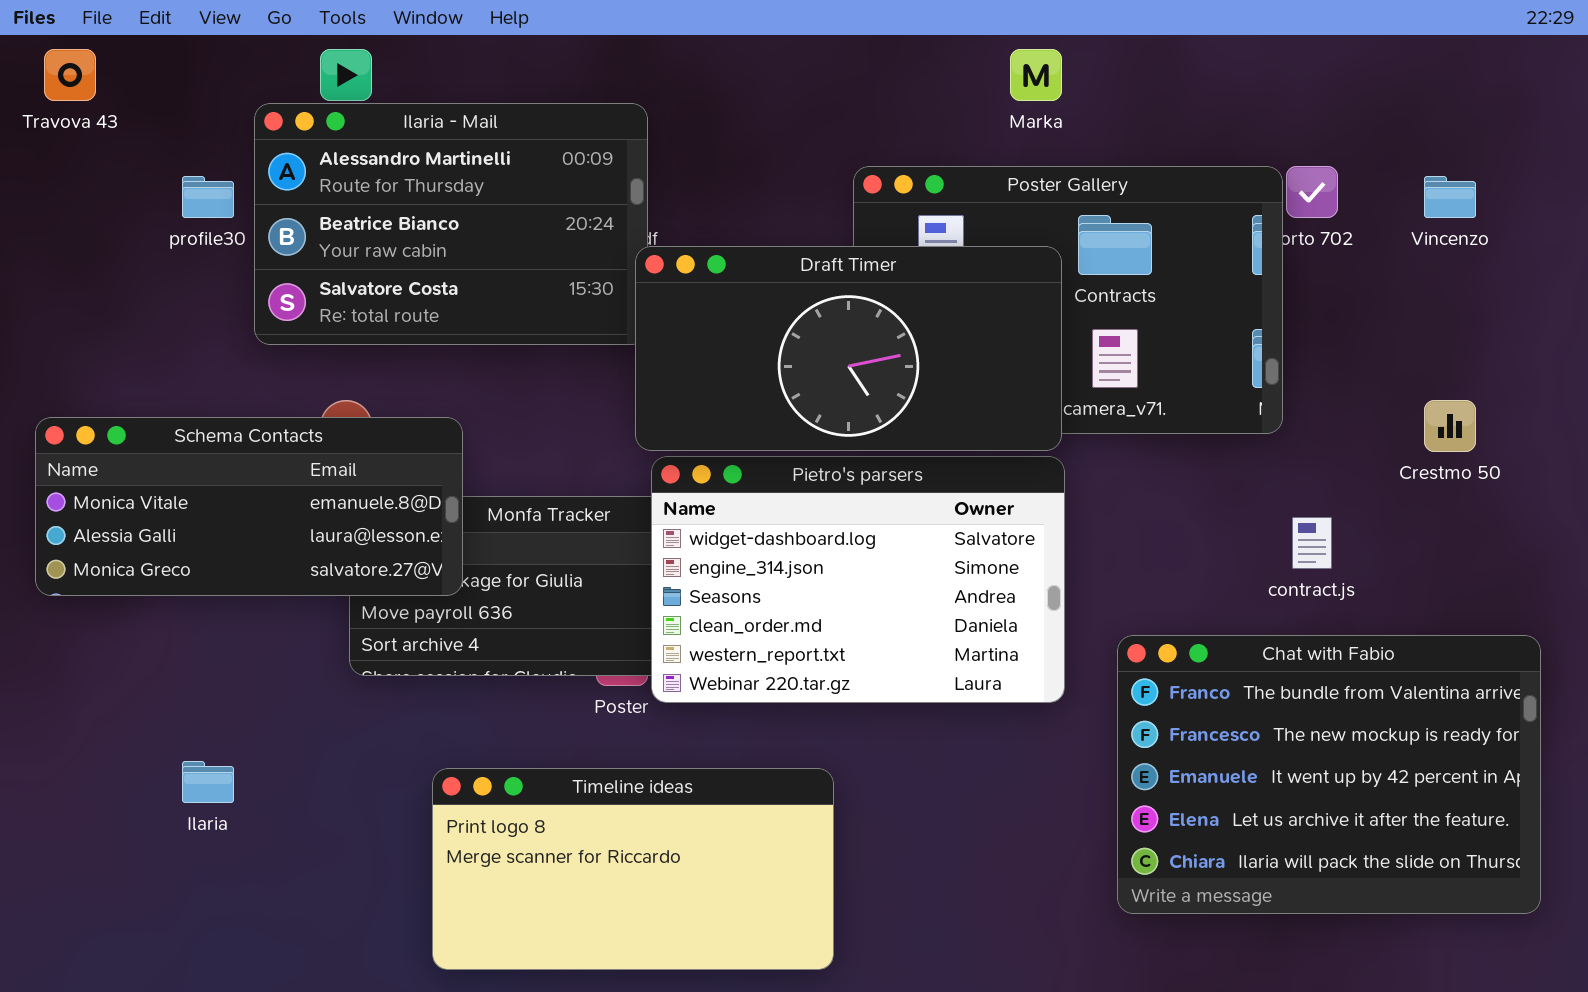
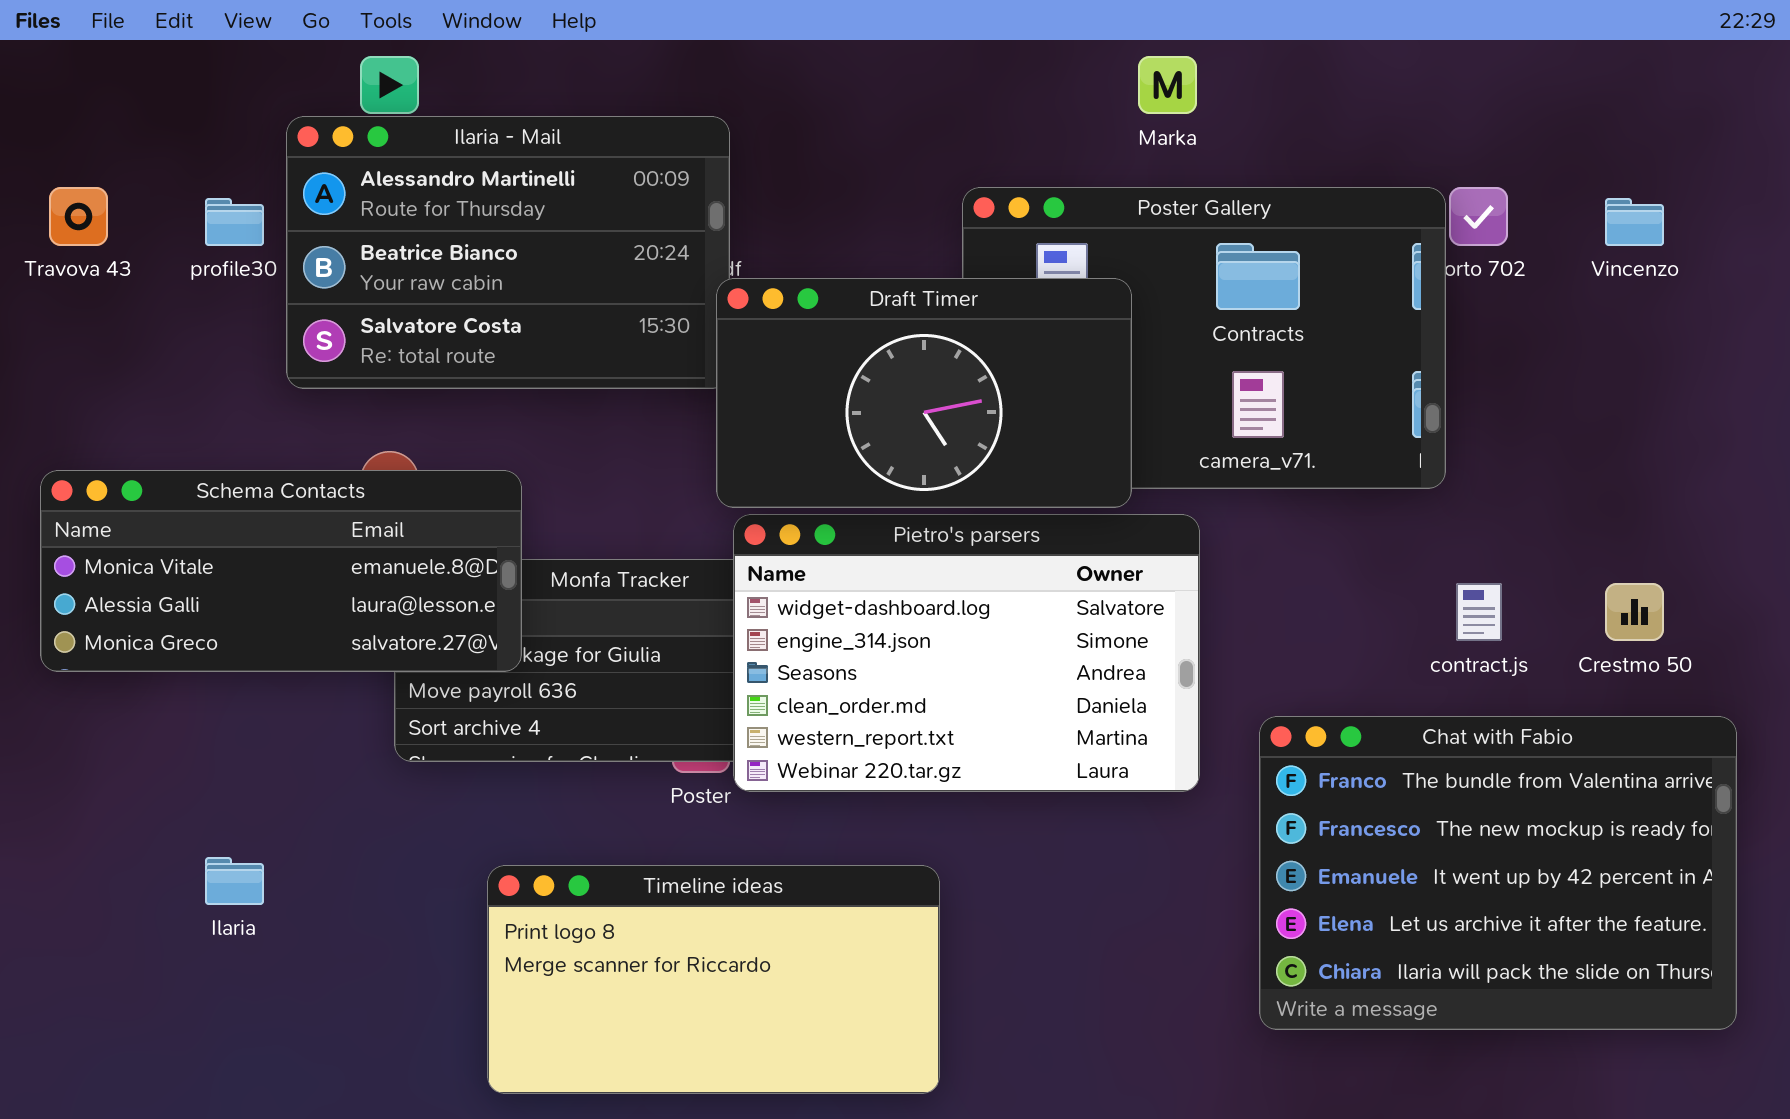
Travova 43: [44,49,96,101] -> [49,187,108,246], moved
Draft Timer: [635,246,1062,451] -> [716,278,1132,508], resized
Crestmo 50: [1424,400,1476,452] -> [1605,583,1664,641], moved

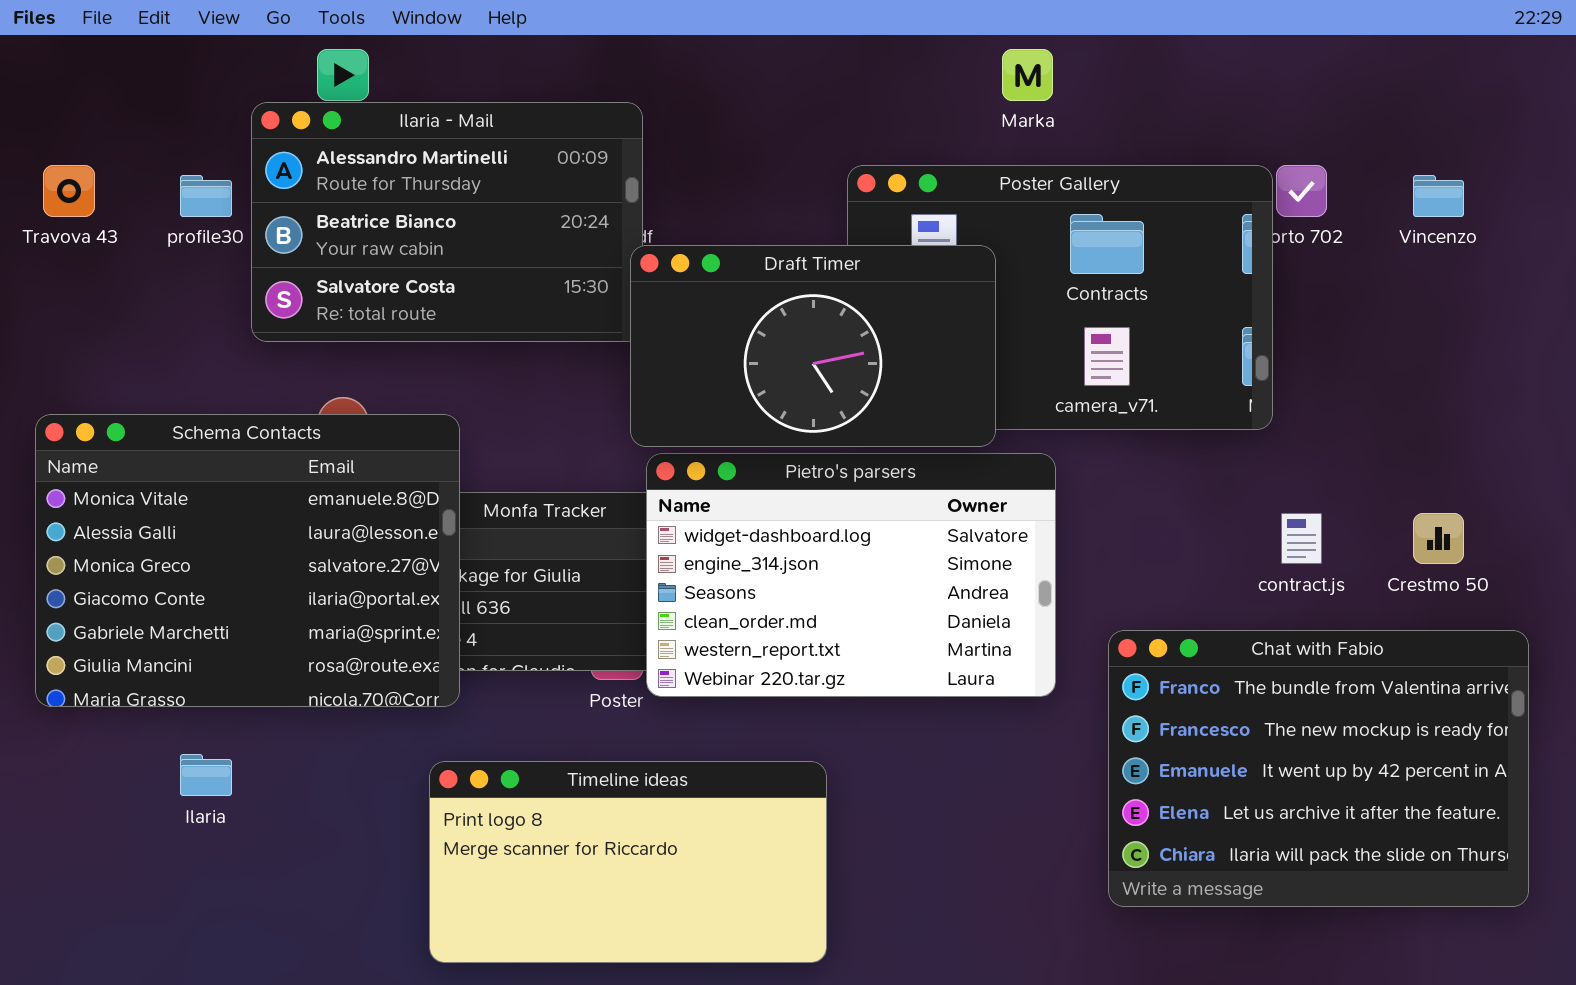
Schema Contacts: [40,470,522,672] -> [35,414,460,707], resized

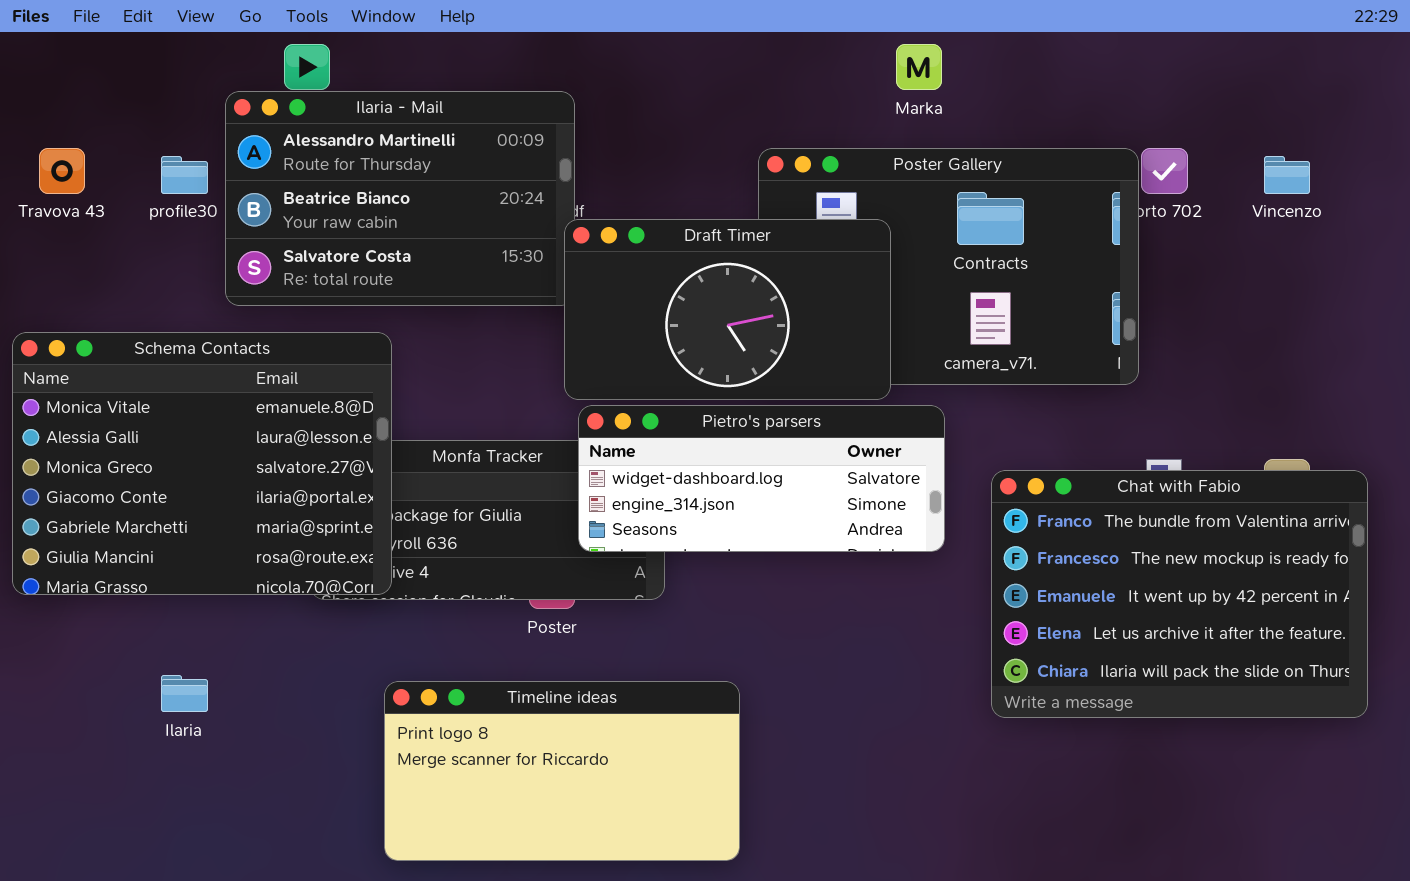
Schema Contacts: [35,414,460,707] -> [12,332,392,595], moved
Pietro's parsers: [646,453,1056,697] -> [578,405,945,552], resized
Chat with Fabio: [1108,630,1529,907] -> [991,470,1368,718], moved

